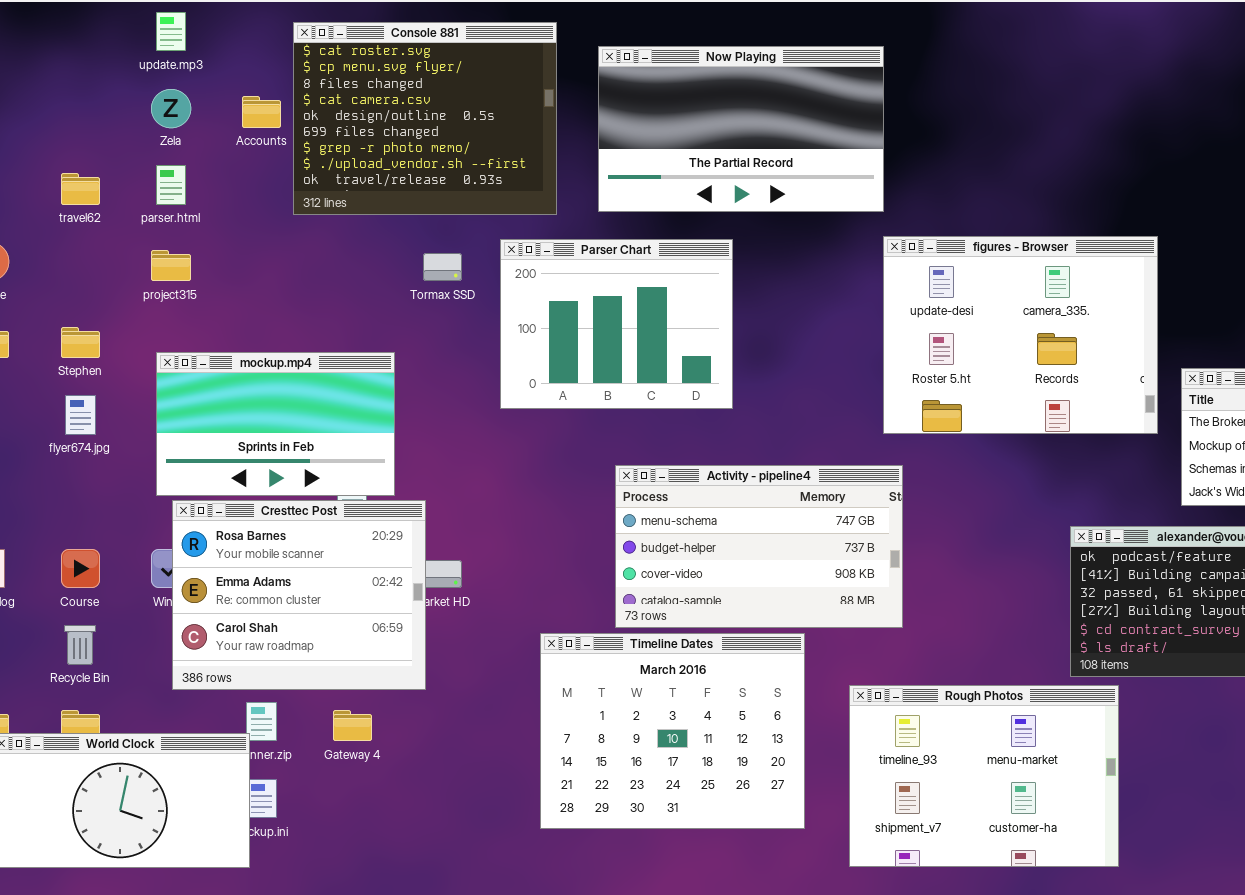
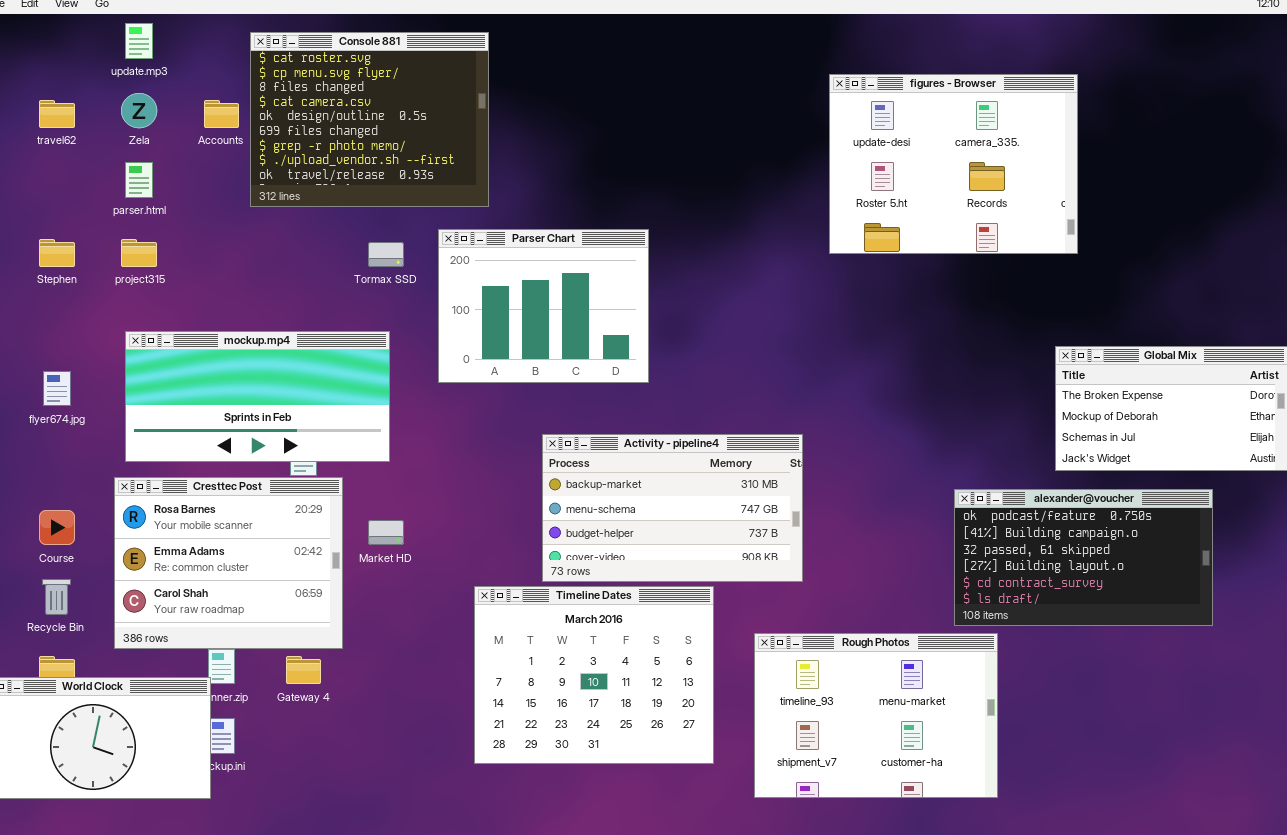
Now Playing: [598,46,884,212] -> none, closed
travel62: [61,173,100,205] -> [39,100,75,128], moved
figures - Browser: [883,236,1158,434] -> [829,74,1078,254], moved
Stephen: [61,327,100,358] -> [39,239,75,267], moved
mockup.mp4: [156,352,395,496] -> [125,331,390,462], resized
Activity - pipeline4: [615,465,903,628] -> [542,434,803,582], scrolled up 1 row
Cresttec Post: [172,500,426,690] -> [114,477,343,649], moved

